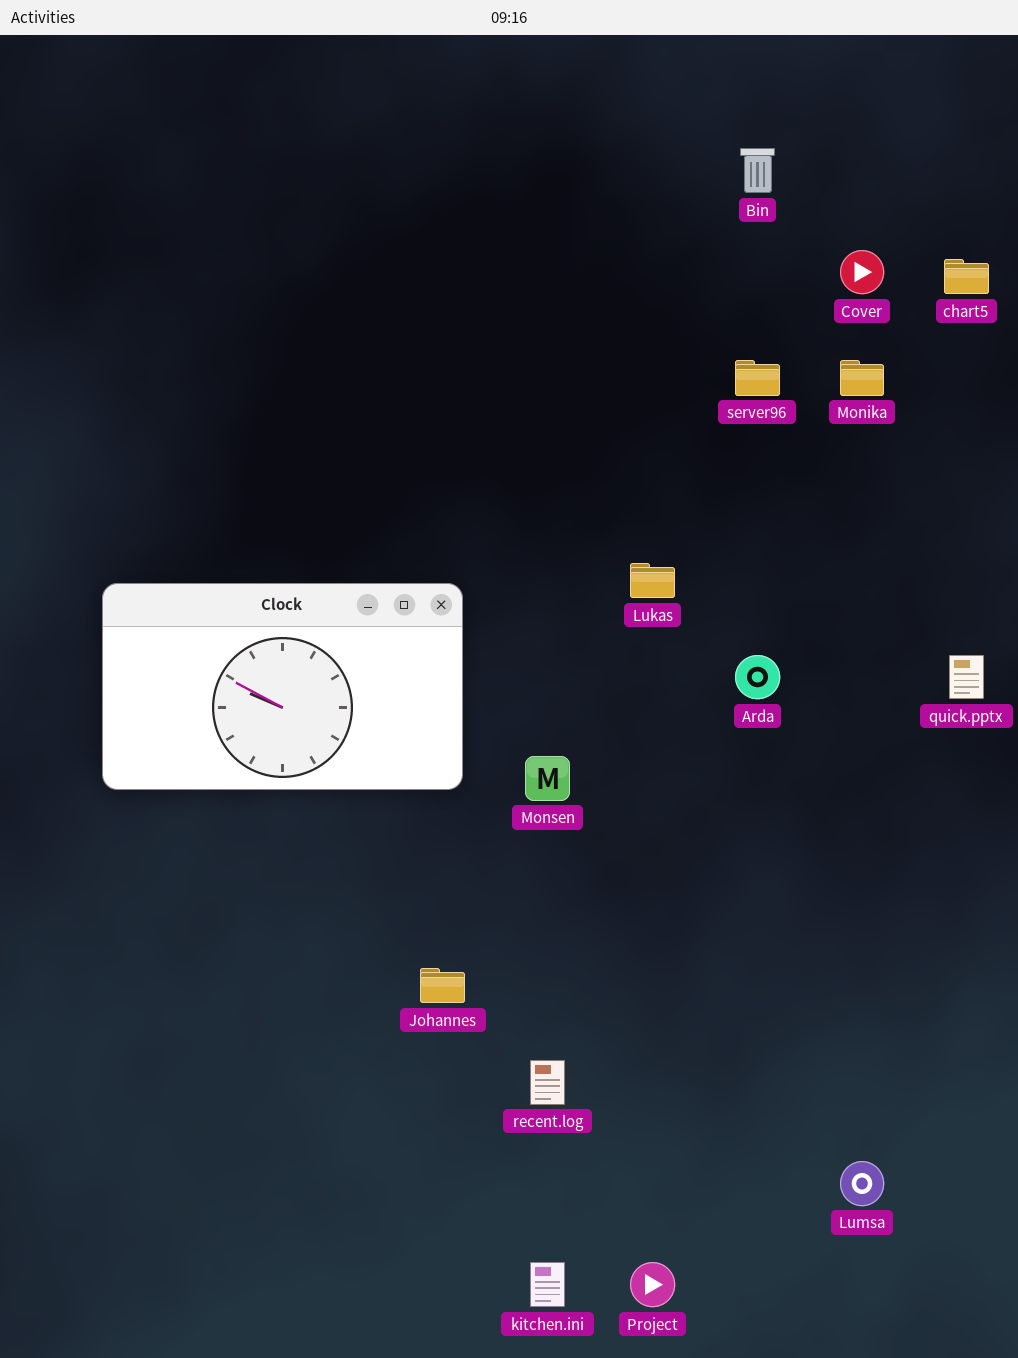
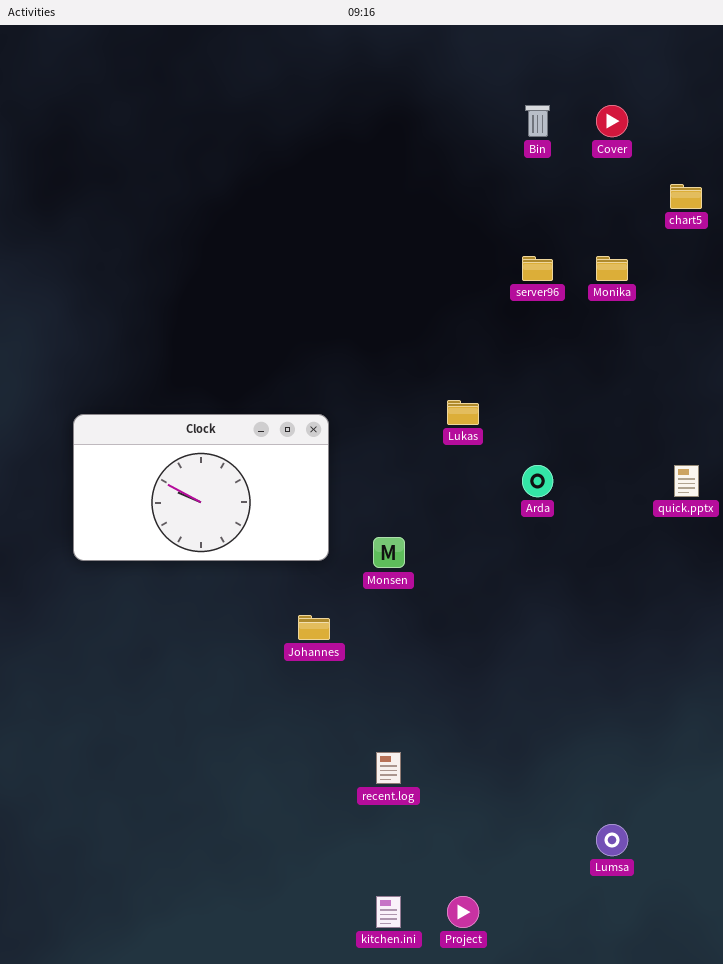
Cover: [840,250,884,294] -> [596,105,628,137], moved
Johannes: [420,968,465,1003] -> [298,615,330,640], moved

